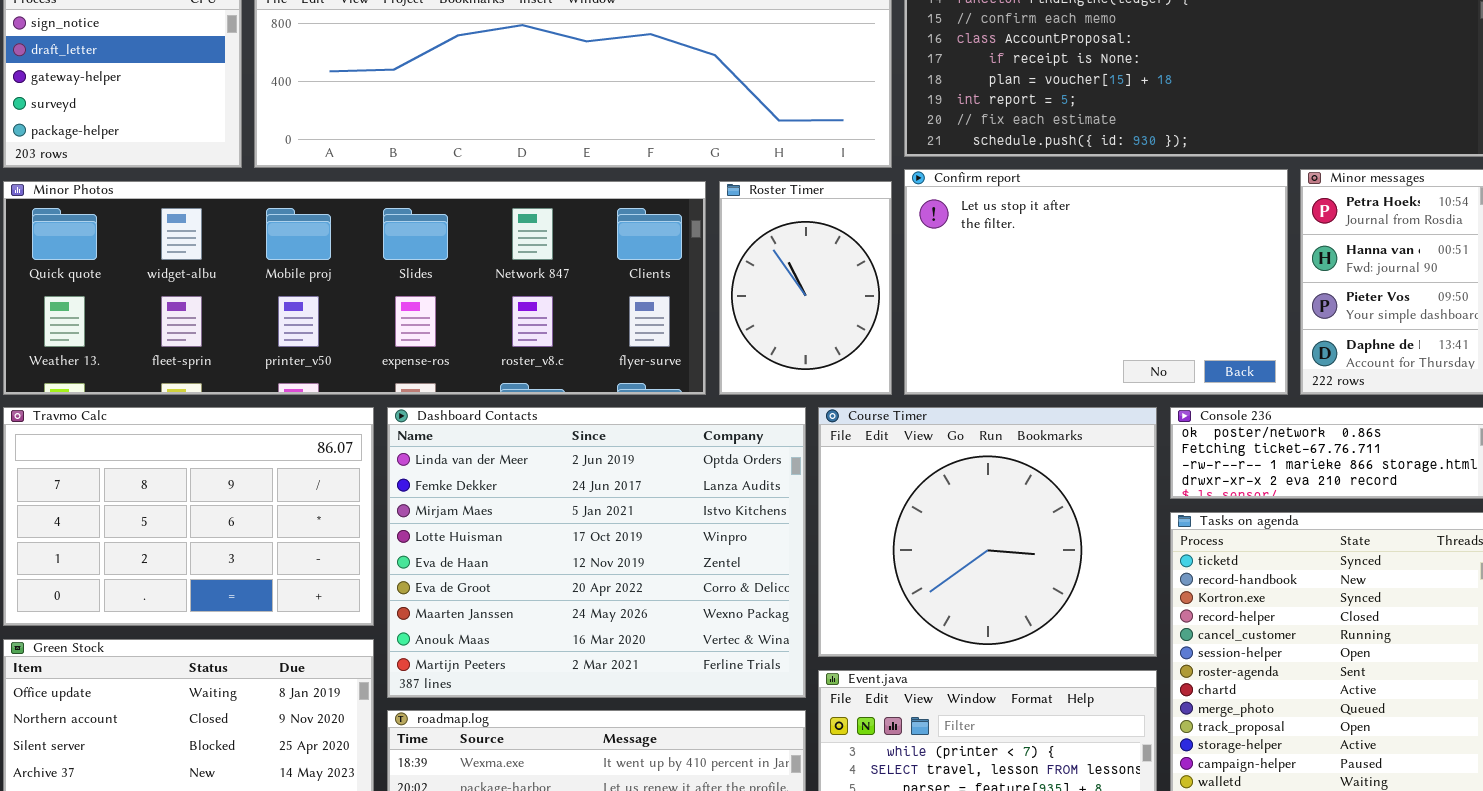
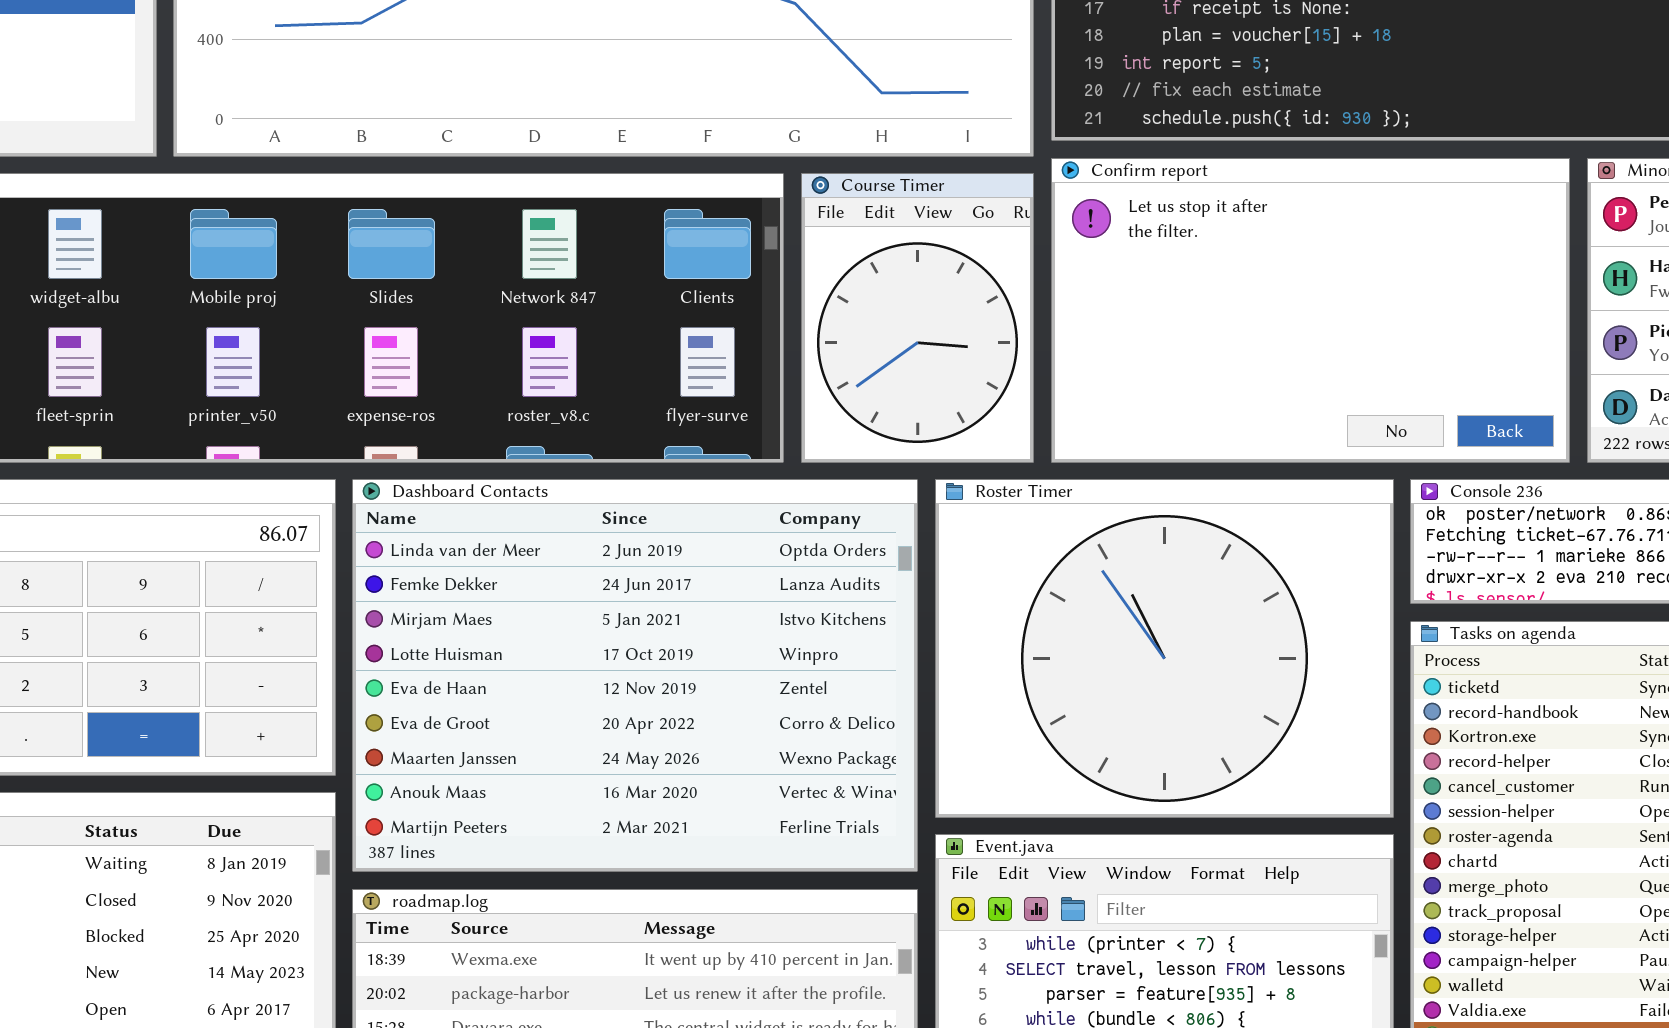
Roster Timer: [719,181,892,395] -> [935,479,1394,818], moved, resized
Course Timer: [818,407,1157,657] -> [801,173,1034,463], moved, resized

